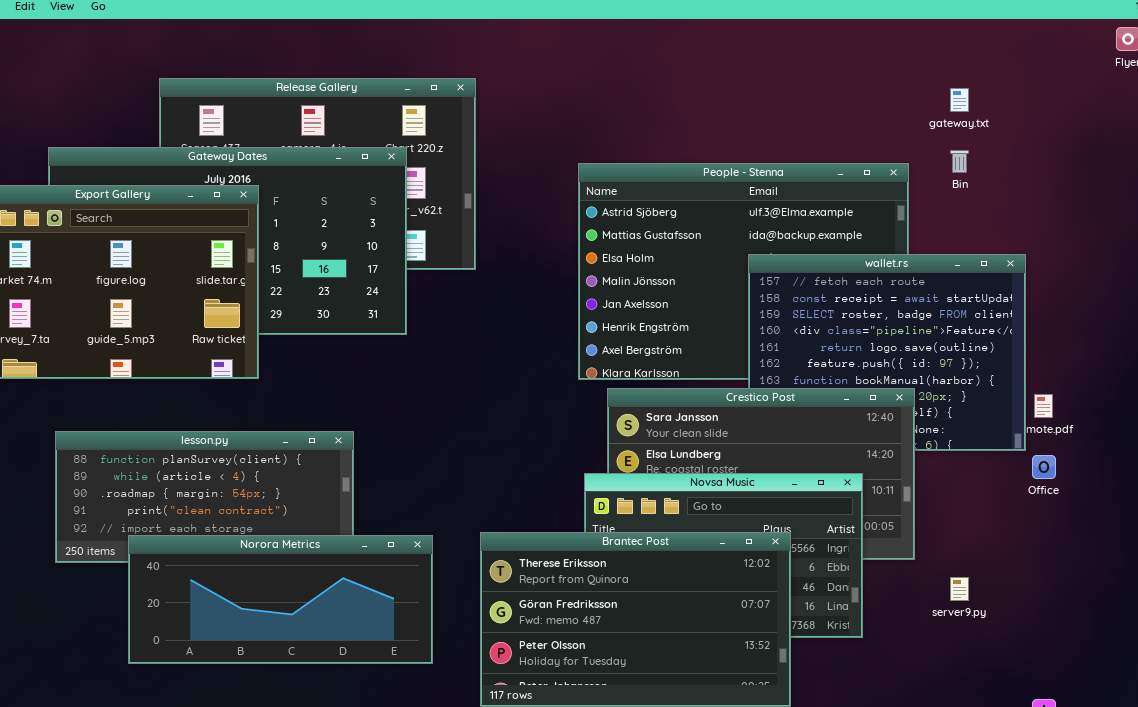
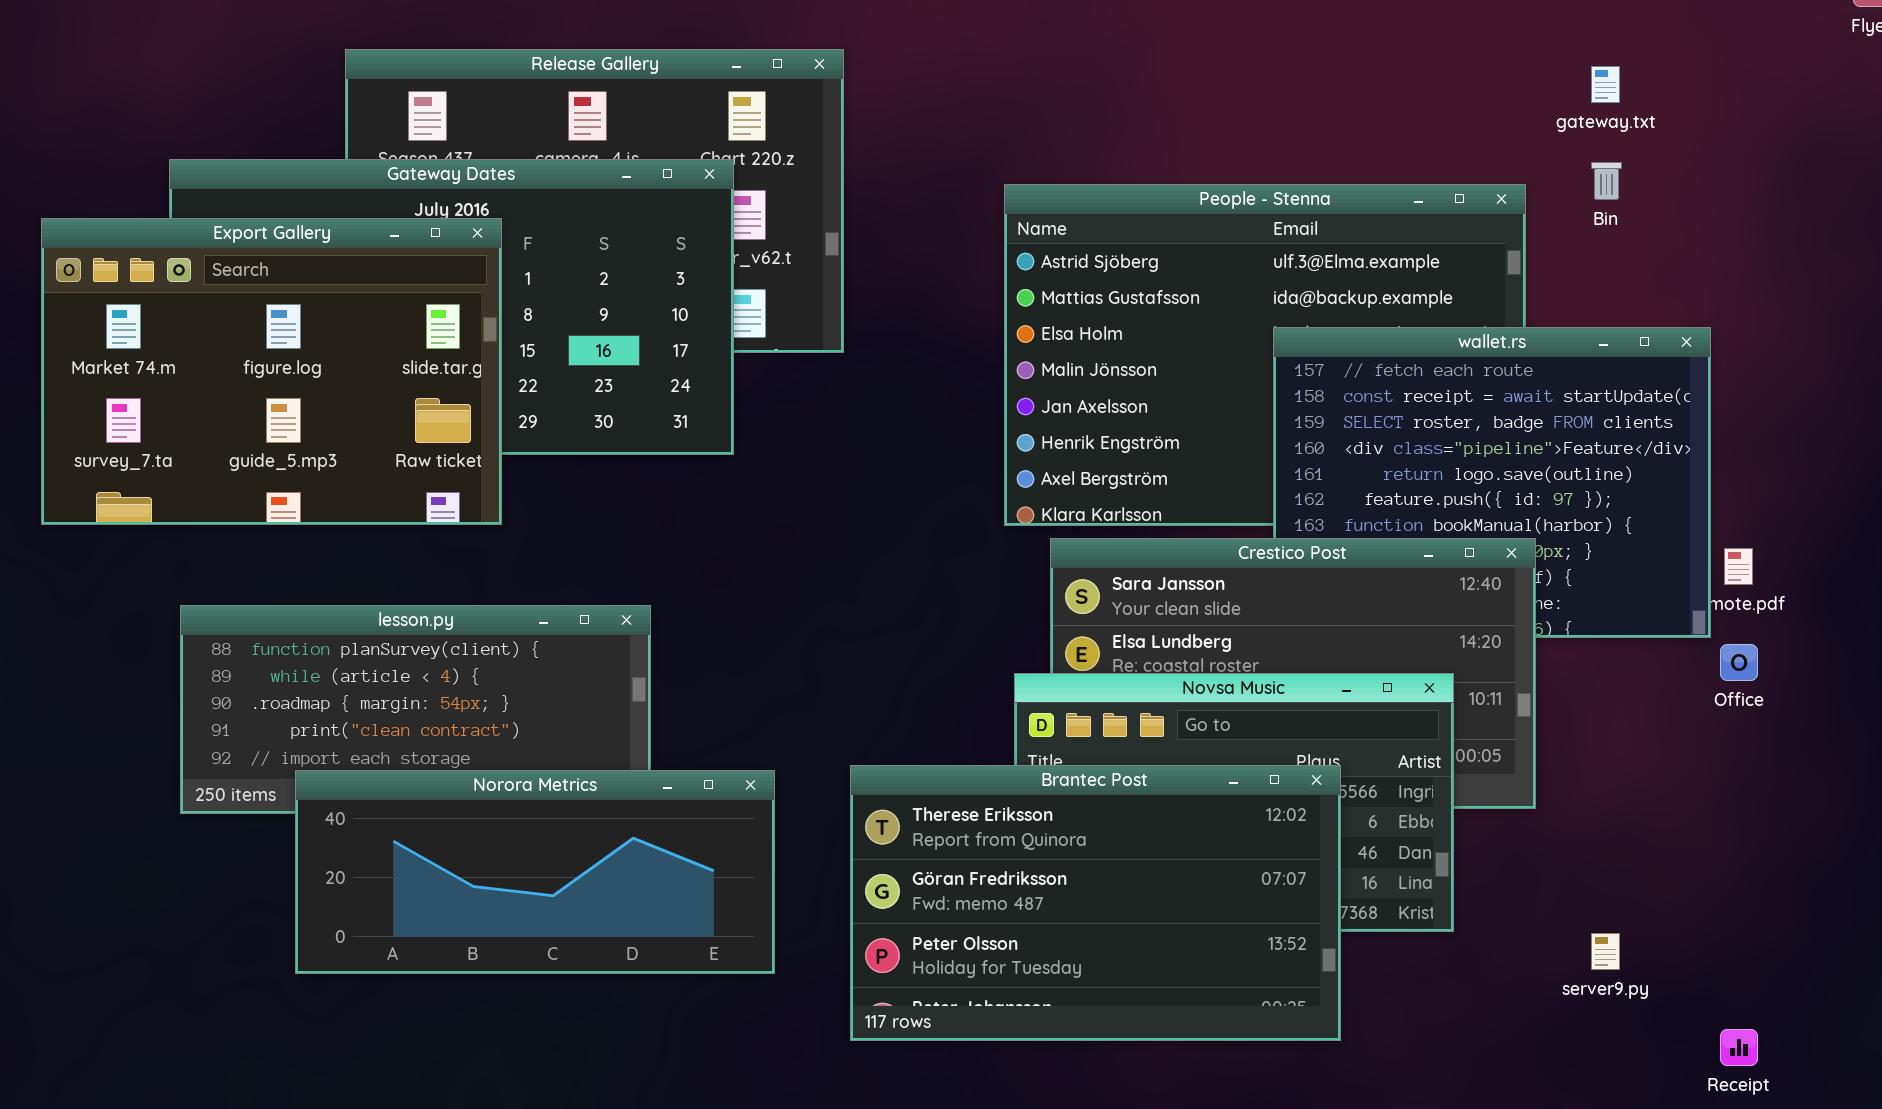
server9.py: [950,577,969,601] -> [1591,933,1620,970], moved

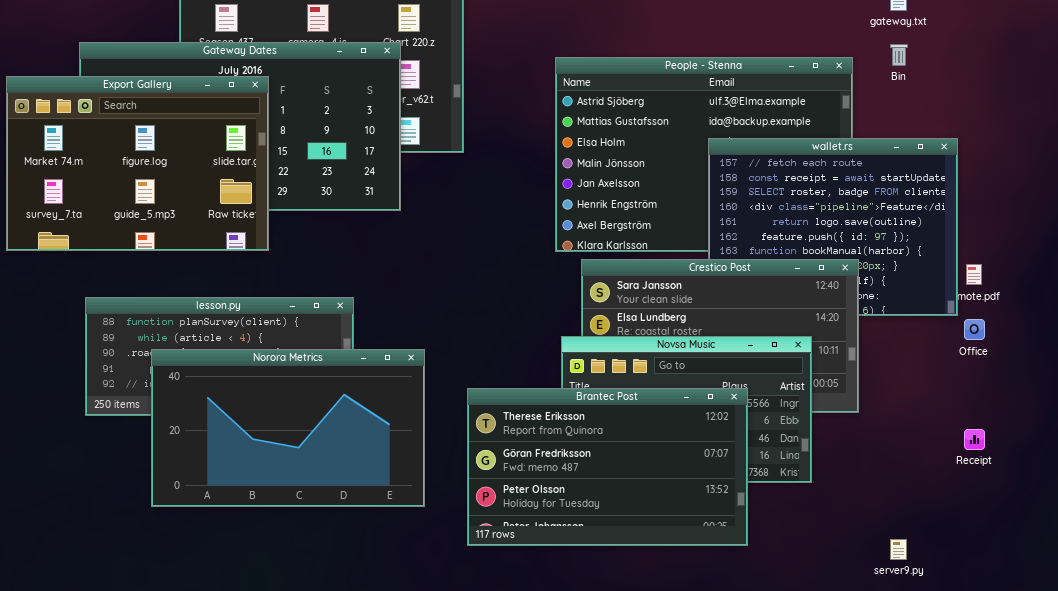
Norora Metrics: [295,770,775,974] -> [151,349,425,507], resized
server9.py: [1591,933,1620,970] -> [890,539,907,560], moved
Receipt: [1720,1029,1758,1066] -> [964,429,985,450], moved

